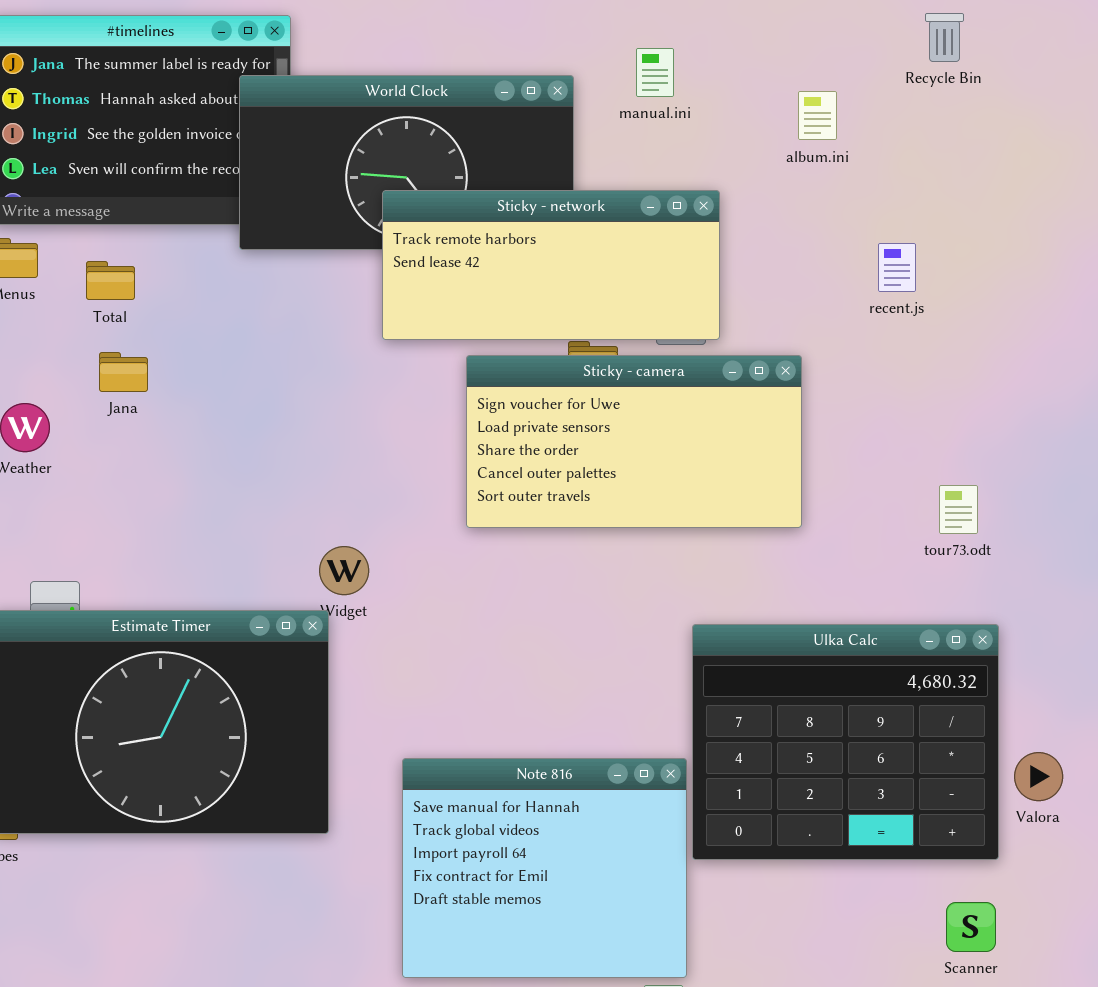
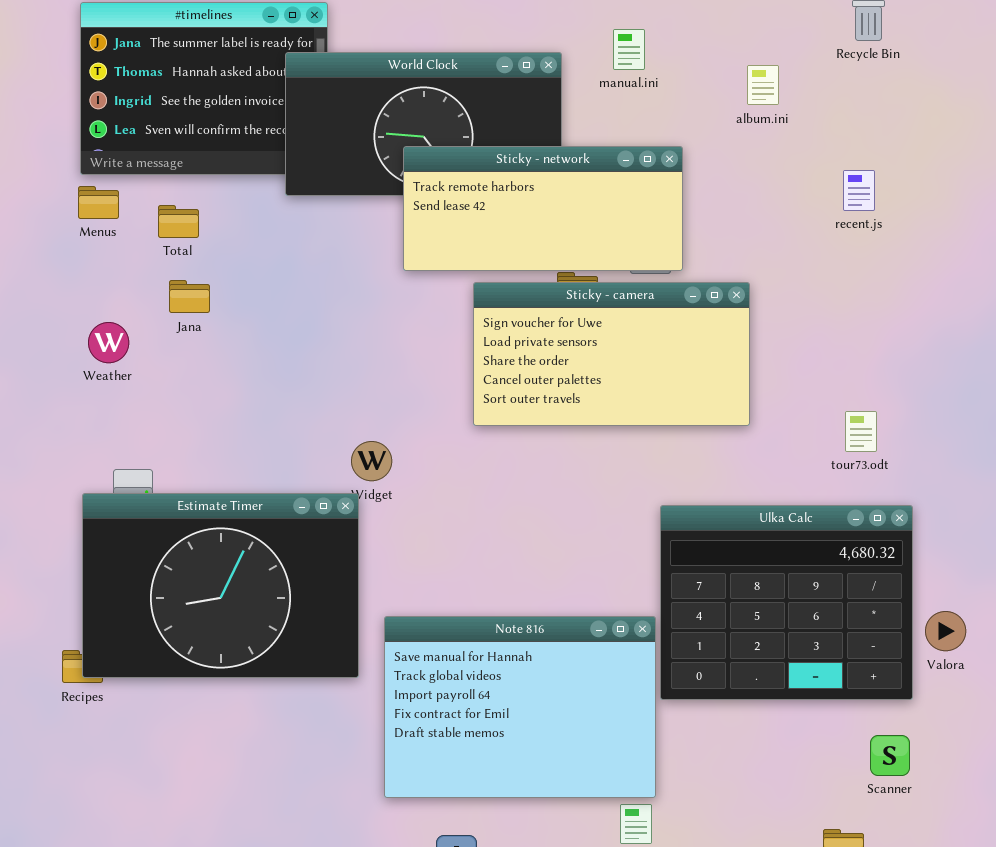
recent.js: [878,243,916,292] -> [843,170,875,211], moved
tour73.odt: [939,485,978,534] -> [845,411,877,452], moved
Note 816: [402,758,687,978] -> [384,616,656,798], resized

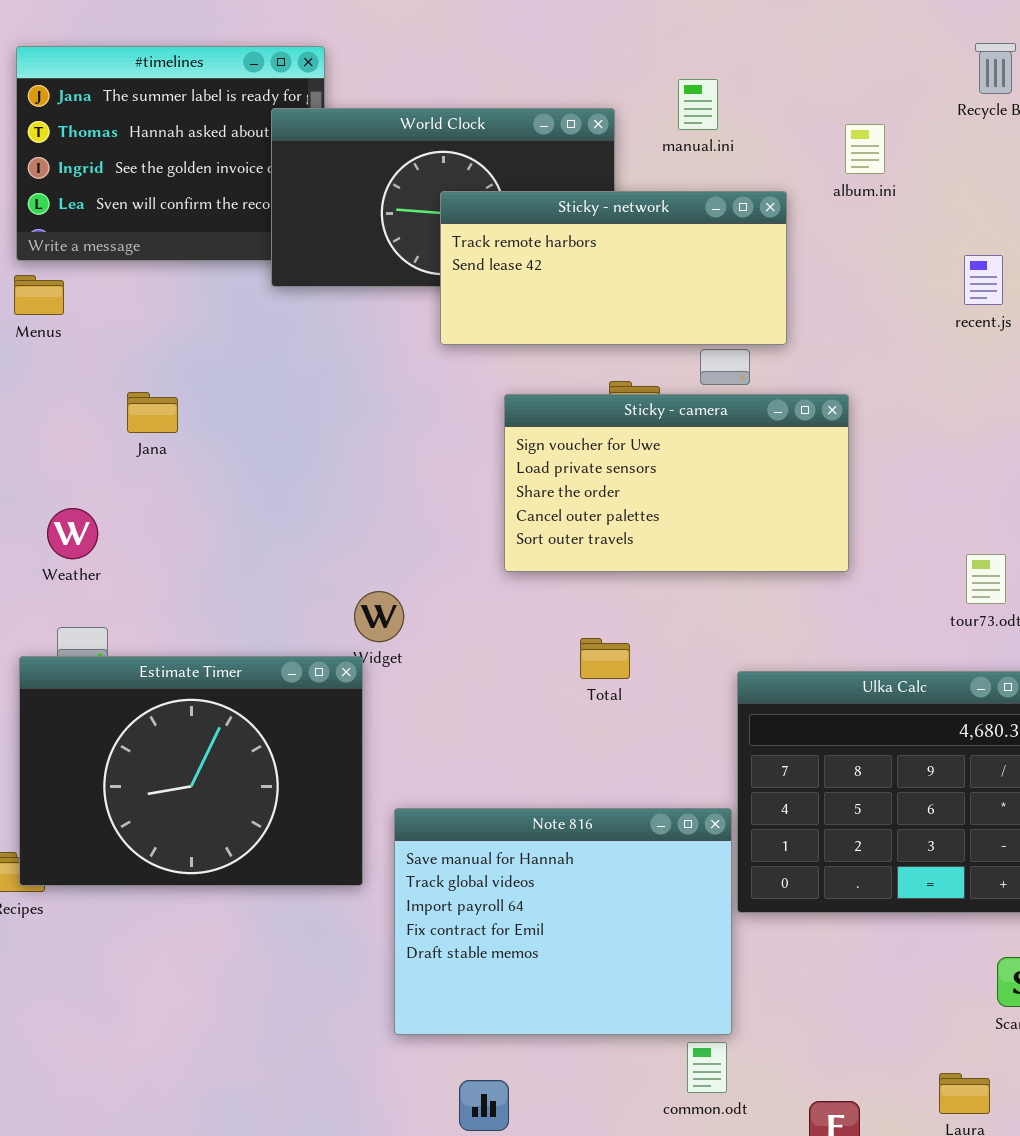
Sticky - network: [403,146,683,271] -> [440,191,787,345], moved
Total: [158,205,199,238] -> [580,638,630,679], moved
Weather: [88,322,129,363] -> [47,508,98,559], moved

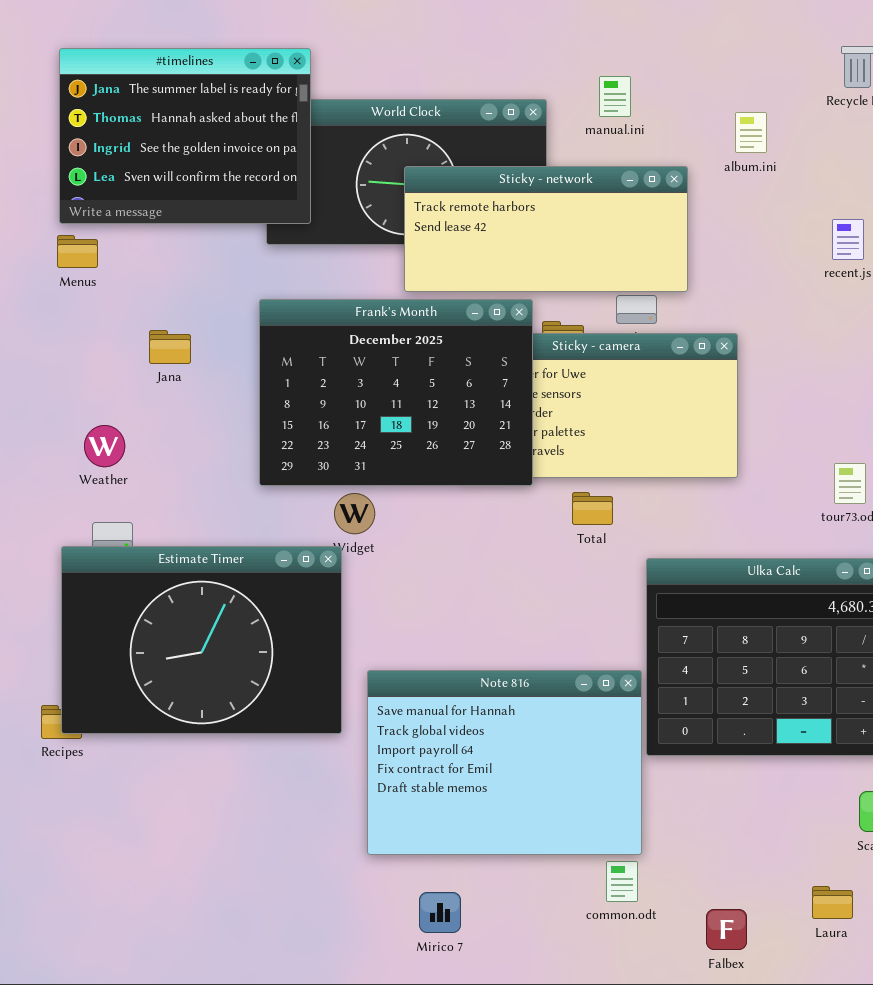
#timelines: [16,46,325,261] -> [59,48,311,224], raised
Frank's Month: none -> [259,299,533,486], opened
Total: [580,638,630,679] -> [572,492,613,525], moved

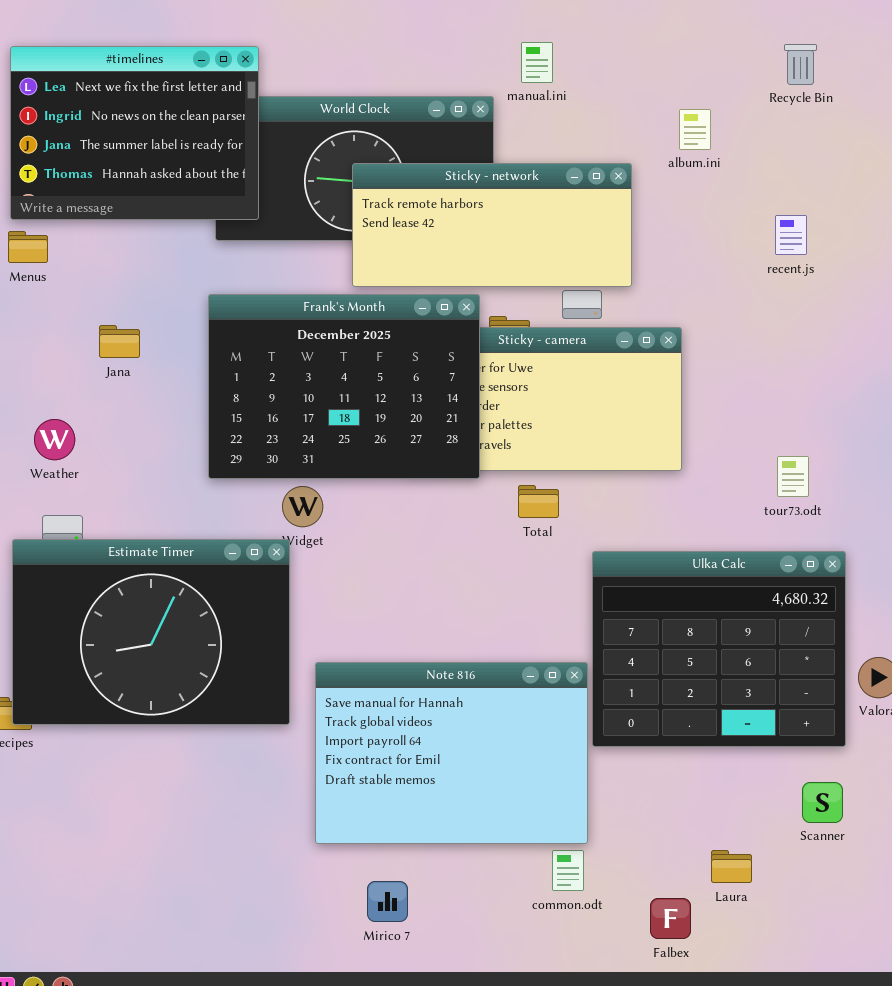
#timelines: [59,48,311,224] -> [10,46,259,220], scrolled up 2 rows
manual.ini: [599,76,631,117] -> [521,42,553,83], moved
Laura: [812,886,853,919] -> [711,850,752,883], moved

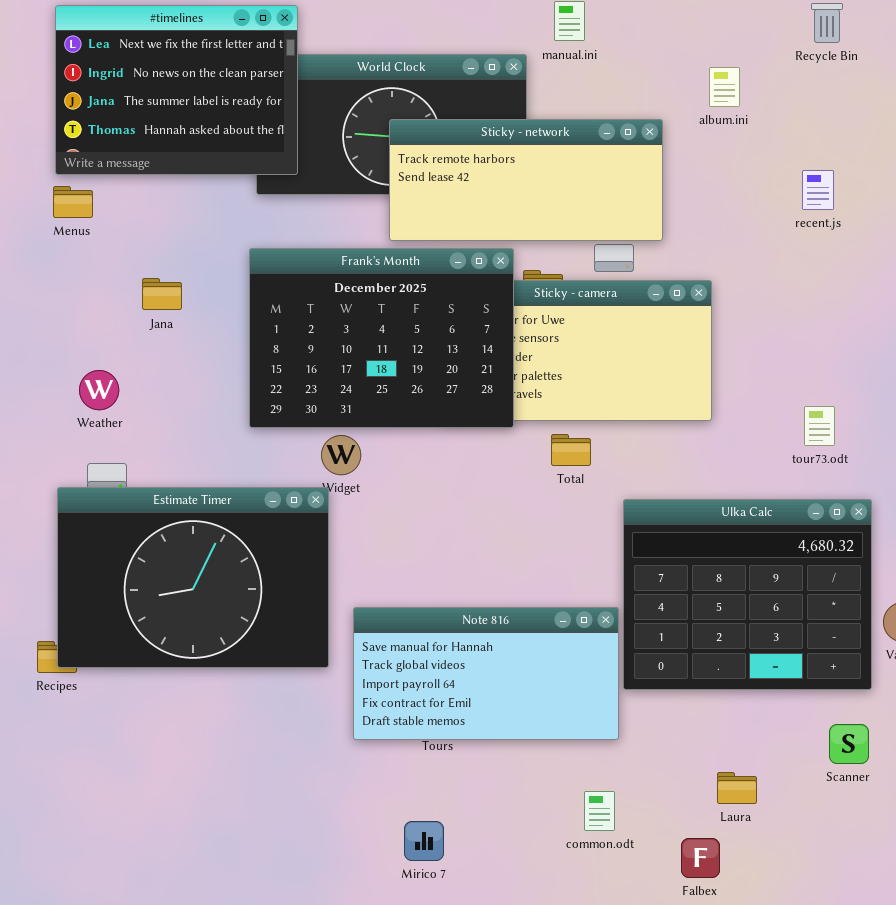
Note 816: [315,662,588,844] -> [353,607,619,740], resized
Laura: [711,850,752,883] -> [717,772,757,804], moved

